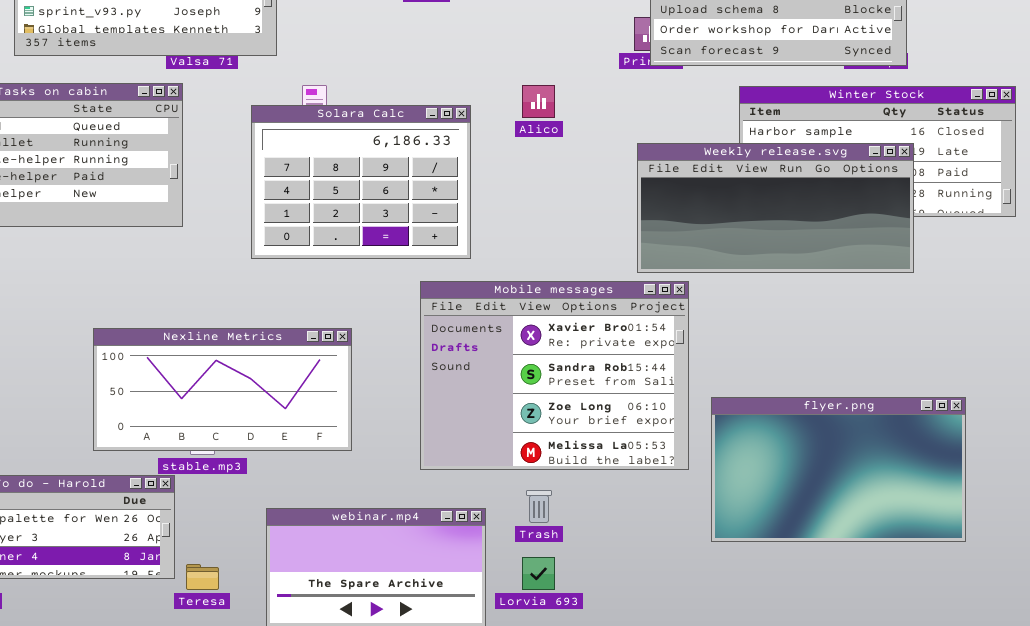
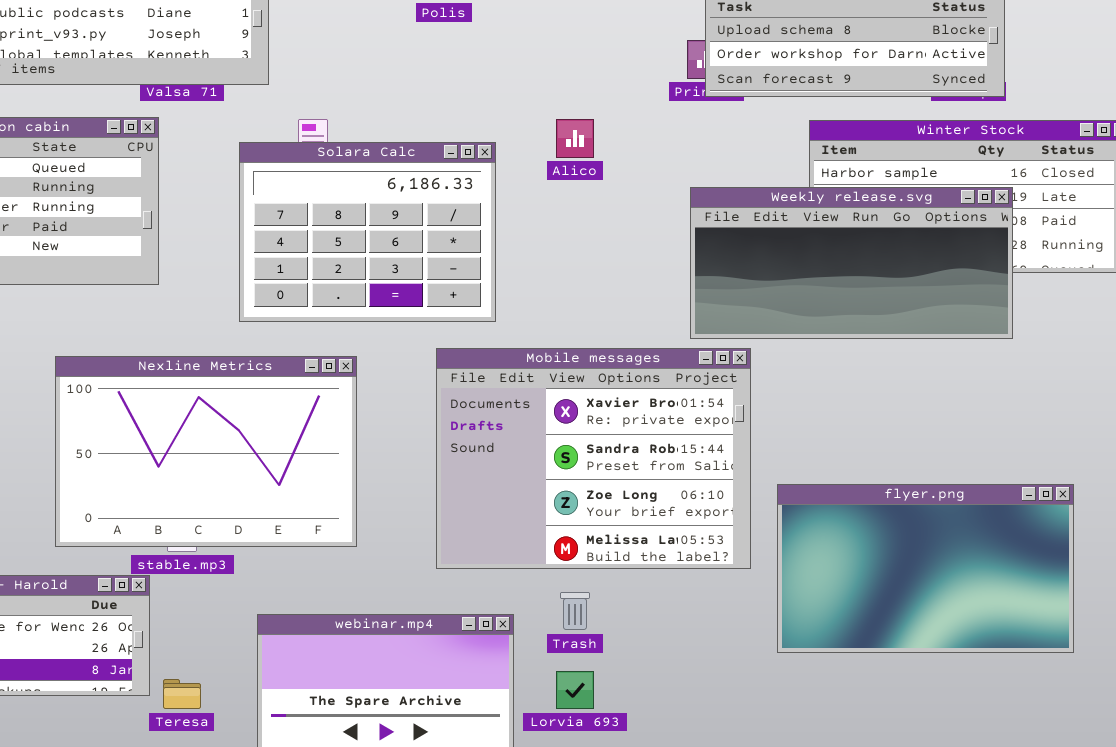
Nexline Metrics: [93,328,352,451] -> [55,356,357,547], resized

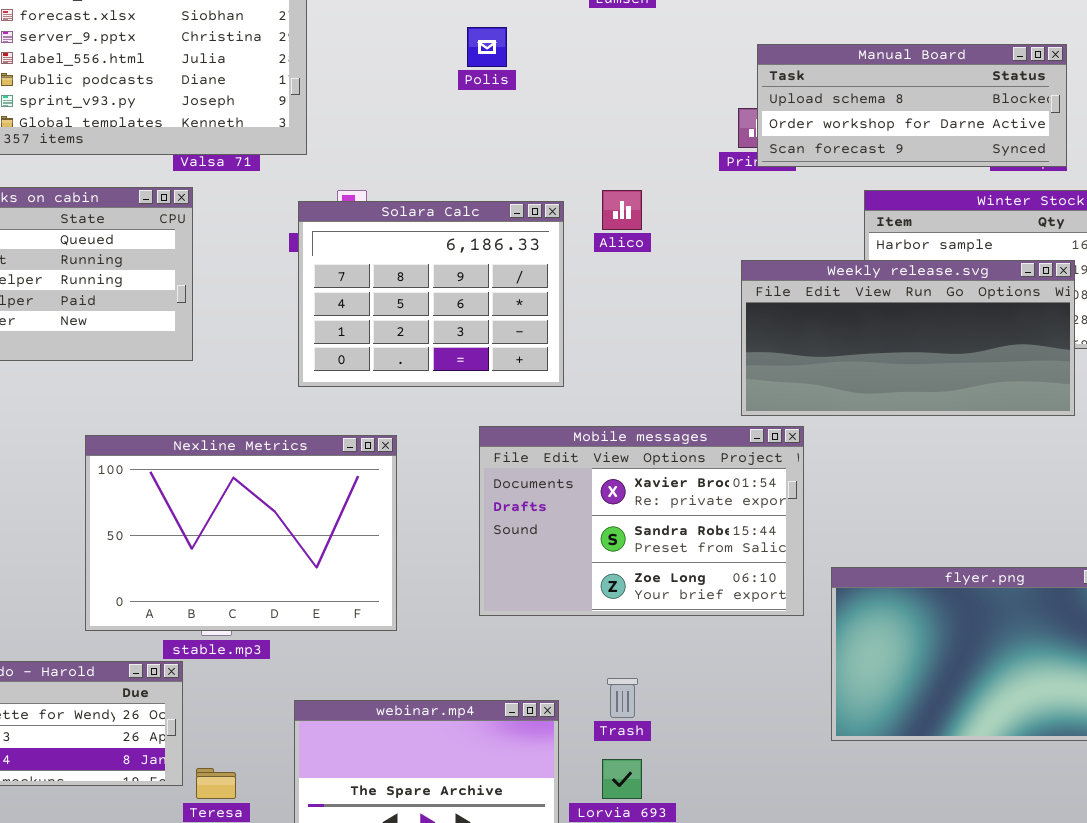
Solara Calc: [239,142,496,322] -> [298,201,564,387], moved
Mobile messages: [436,348,751,569] -> [479,426,804,616], resized

